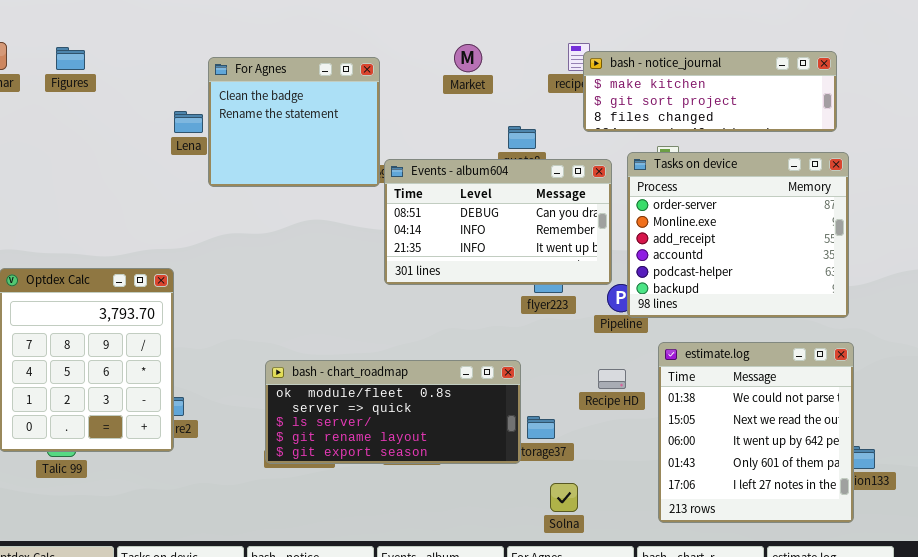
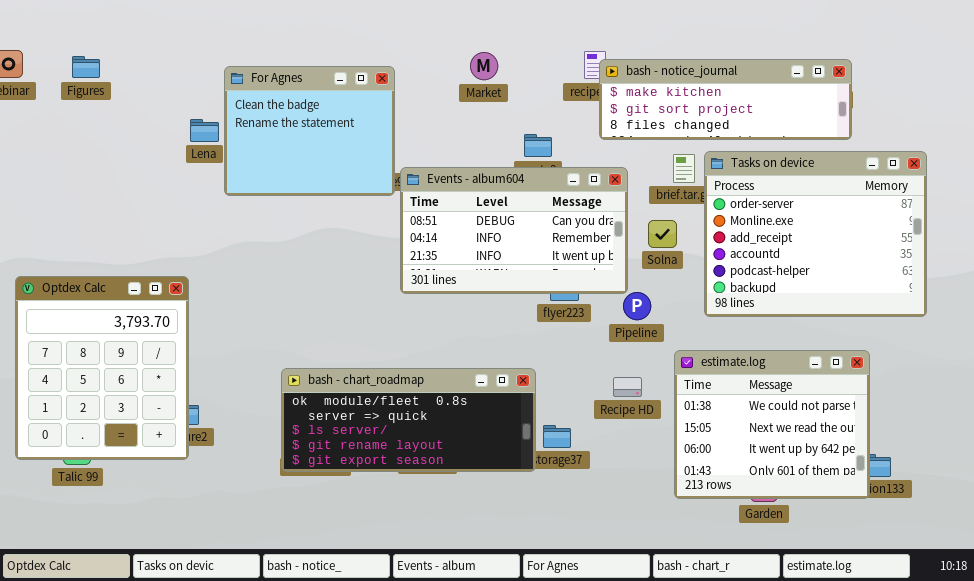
Tasks on device: [627,152,849,318] -> [704,151,927,317], moved
estimate.log: [658,342,854,523] -> [674,350,870,499], resized
Solna: [550,483,578,512] -> [648,220,677,248], moved

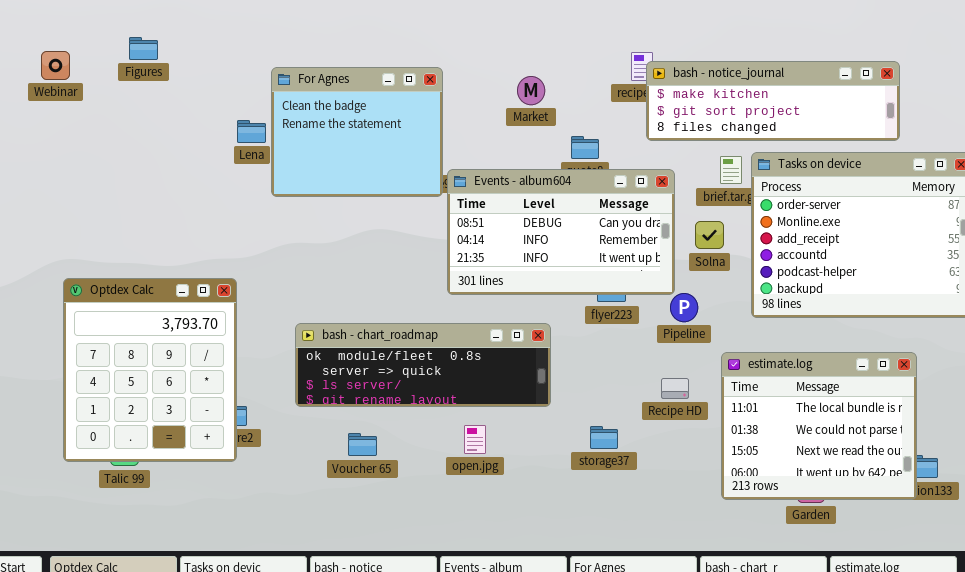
Market: [470,52,498,80] -> [517,76,545,105], moved
Figures: [72,56,100,78] -> [129,37,158,60], moved
estimate.log: [674,350,870,499] -> [721,352,917,500], scrolled up 1 row
bash - chart_roadmap: [281,368,536,472] -> [295,323,551,407], moved, resized

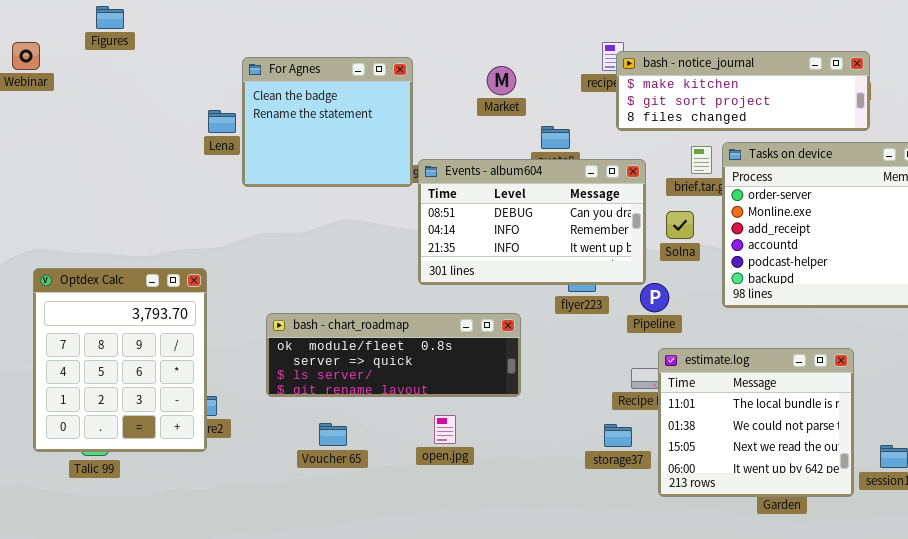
Figures: [129,37,158,60] -> [96,6,124,29], moved
estimate.log: [721,352,917,500] -> [658,348,854,497], moved
storage37: [590,426,618,449] -> [604,424,632,447], moved

